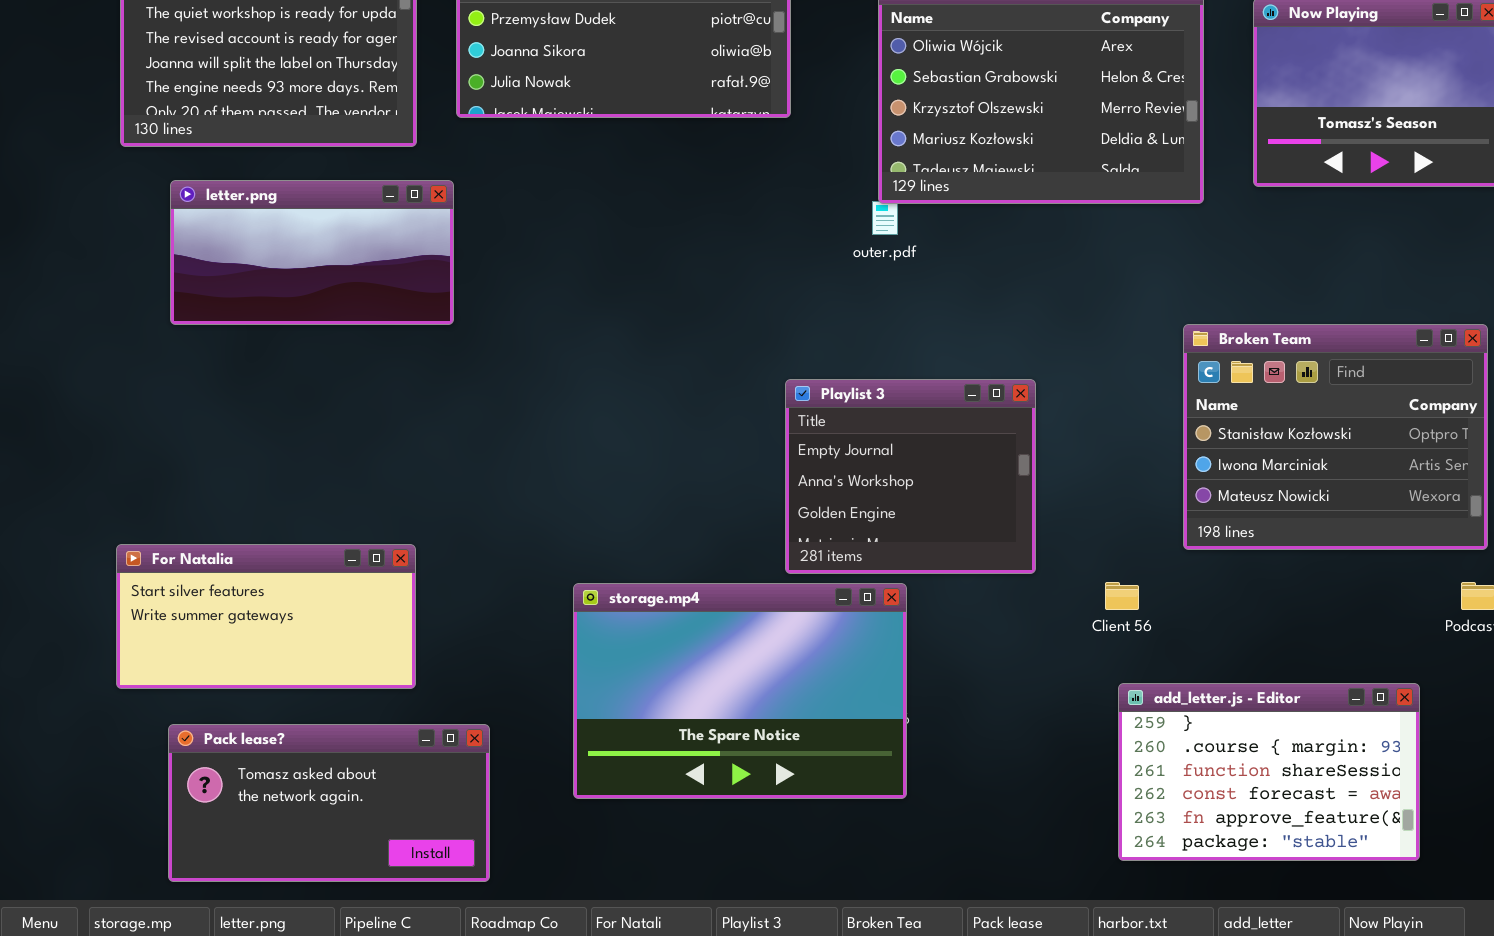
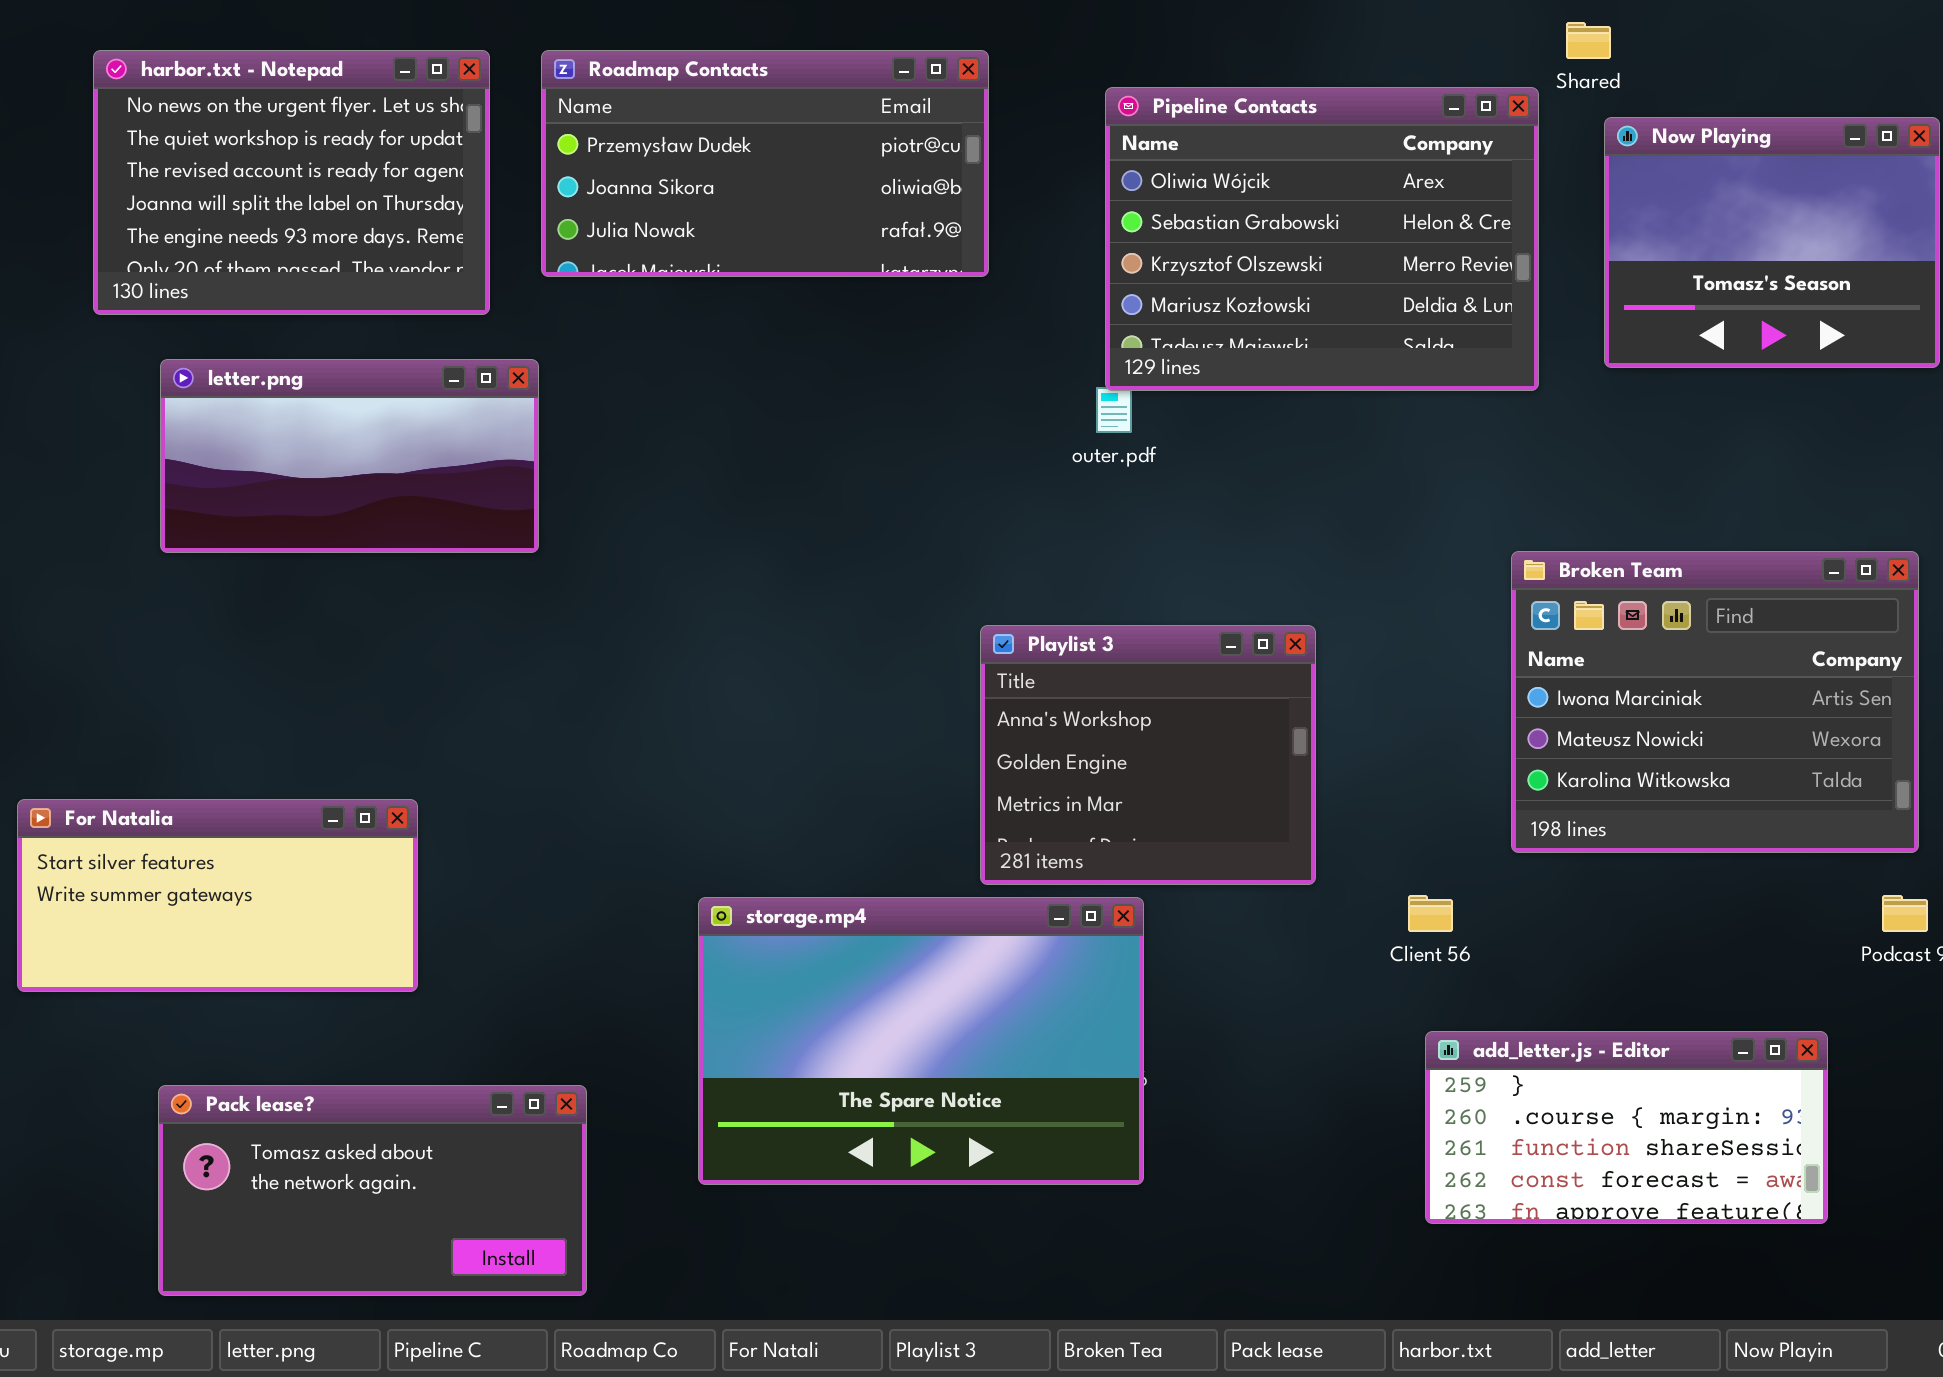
Broken Team: [1183,324,1488,550] -> [1511,551,1919,853], scrolled down 1 row
Playlist 3: [785,379,1036,574] -> [980,625,1316,885], scrolled down 1 row
For Natalia: [116,544,416,689] -> [17,799,418,992], moved
add_letter.js - Editor: [1118,683,1420,861] -> [1425,1031,1828,1224], resized

